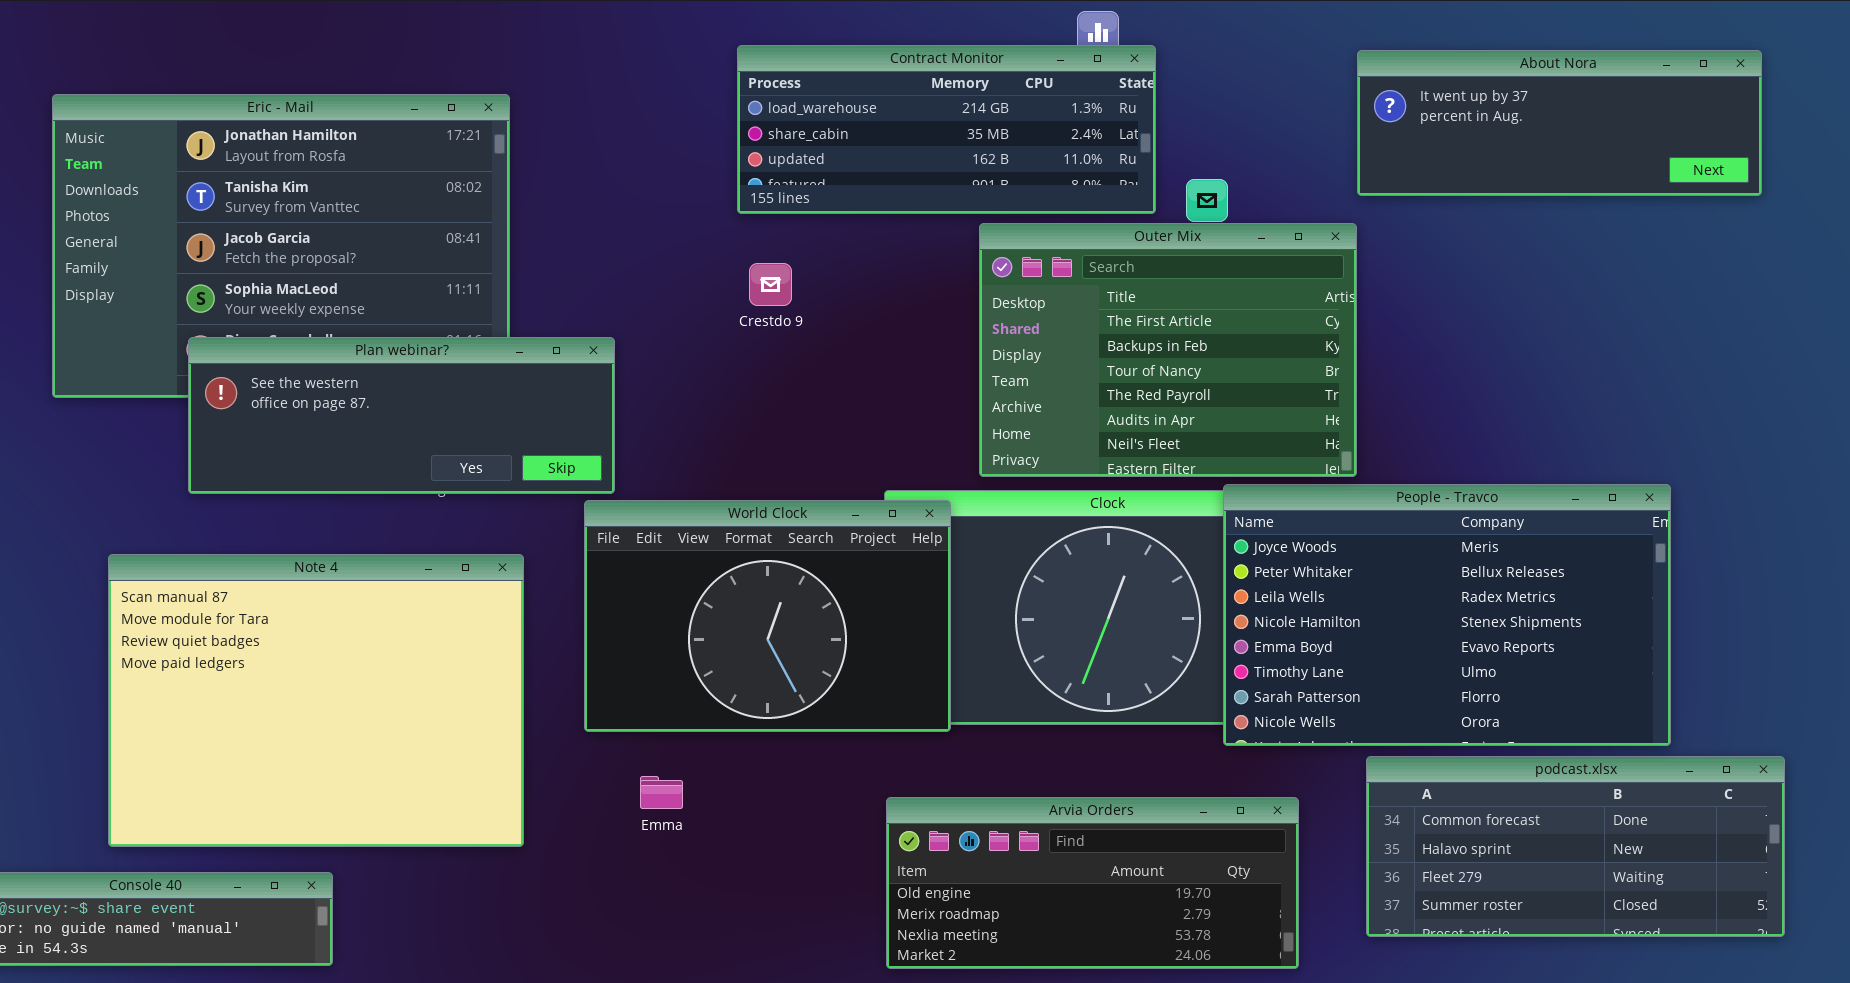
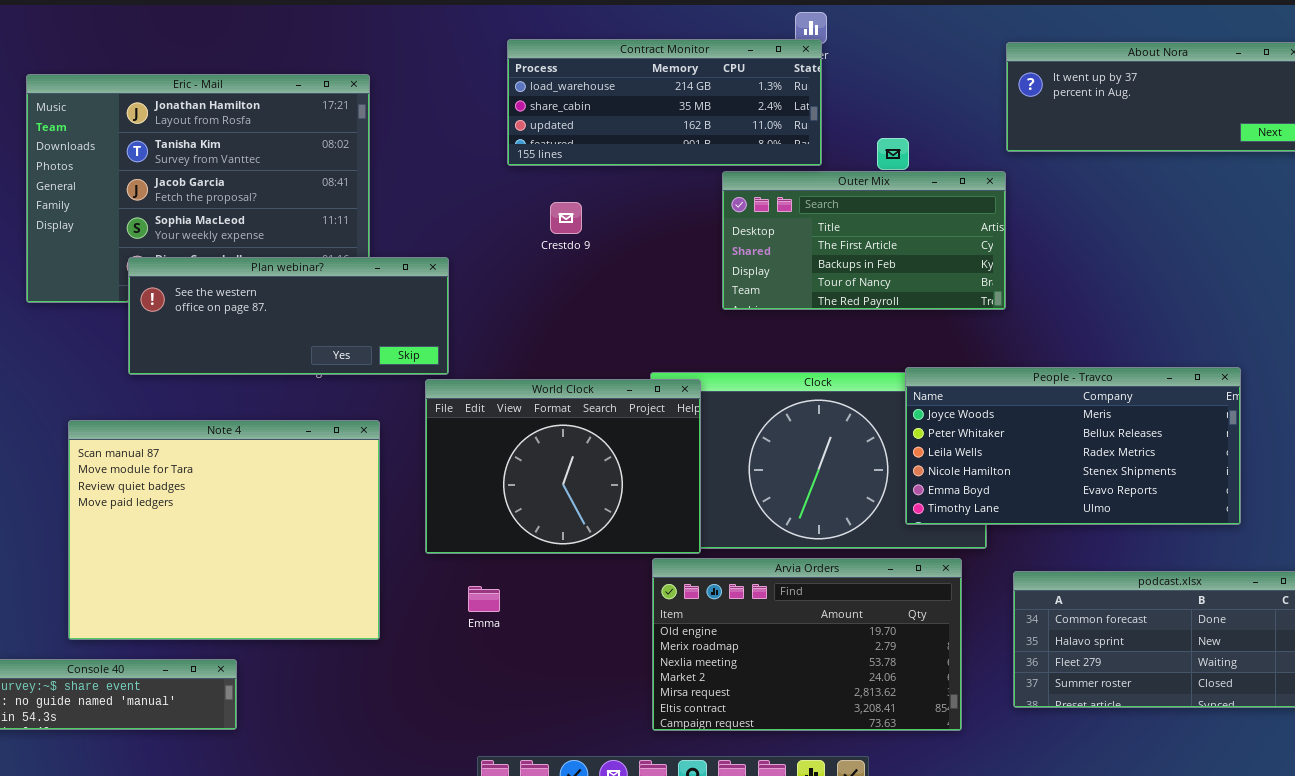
Contract Monitor: [737,45,1156,214] -> [507,39,822,166], moved
Outer Mix: [979,223,1357,477] -> [722,171,1006,310], resized
People - Travco: [1223,484,1671,746] -> [905,367,1241,525], resized
Arvia Orders: [886,797,1299,969] -> [652,558,962,731], resized

